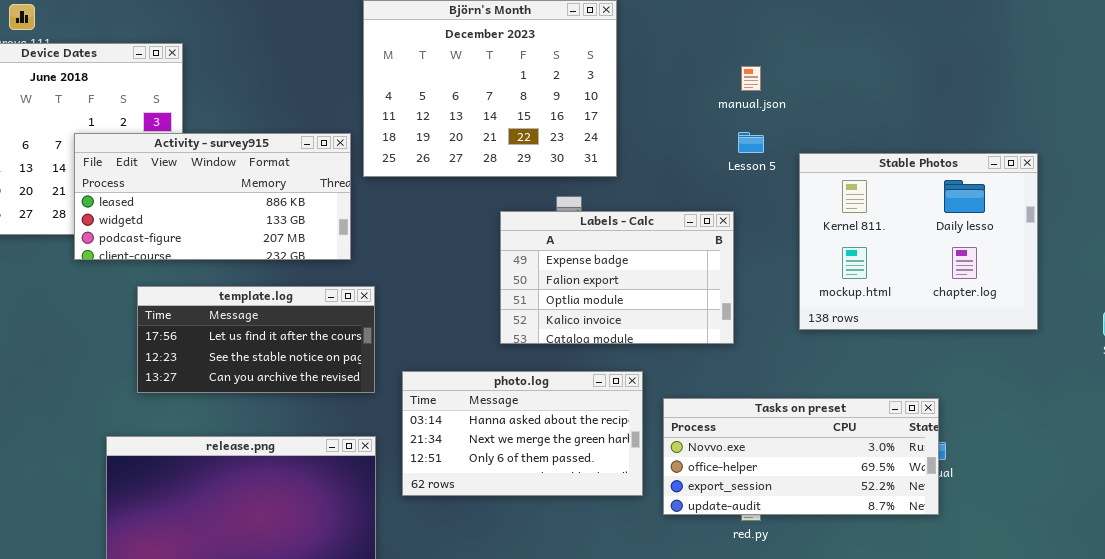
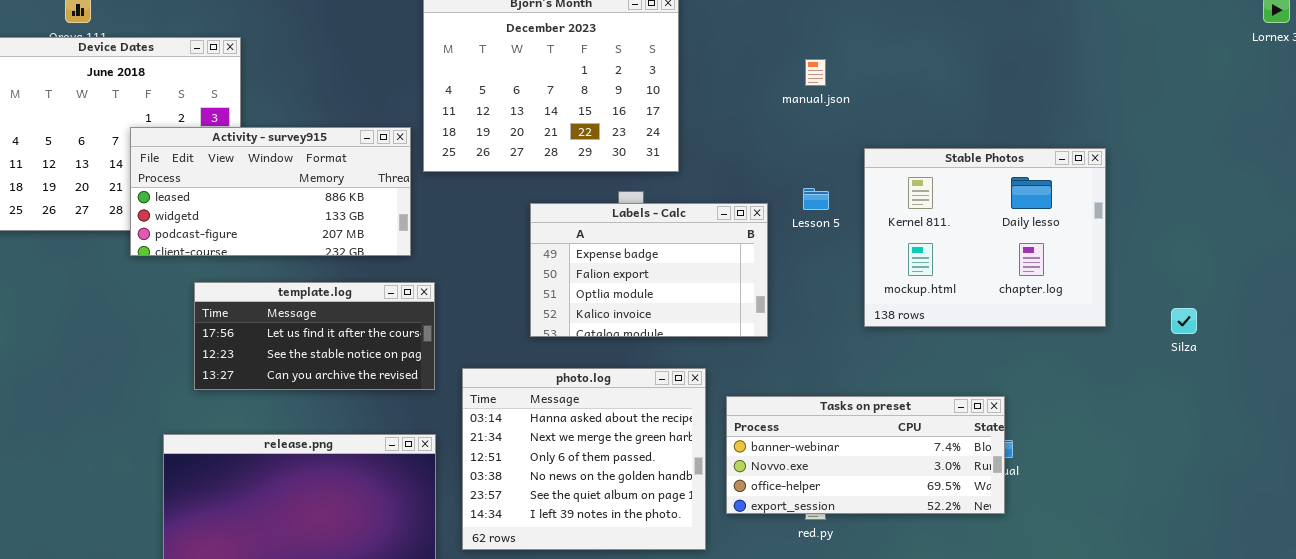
Lesson 5: [738,132,764,153] -> [803,188,829,210], moved
Labels - Calc: [500,211,734,344] -> [530,203,768,337], moved
photo.log: [402,371,643,496] -> [462,368,706,550], resized
Tasks on preset: [663,398,939,515] -> [726,396,1005,514], scrolled up 1 row

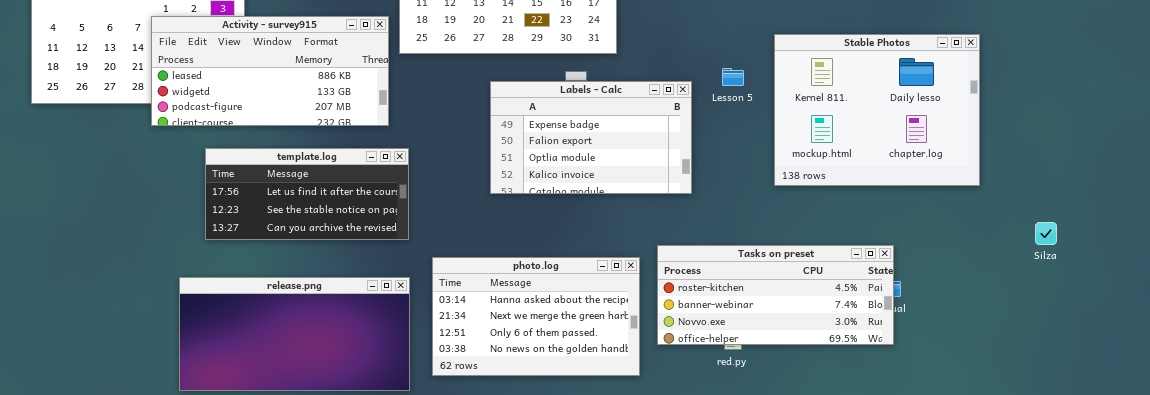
Silza: [1171,308,1197,334] -> [1035,222,1057,245], moved
photo.log: [462,368,706,550] -> [432,257,640,376], resized
Tasks on preset: [726,396,1005,514] -> [657,245,894,345], scrolled up 1 row

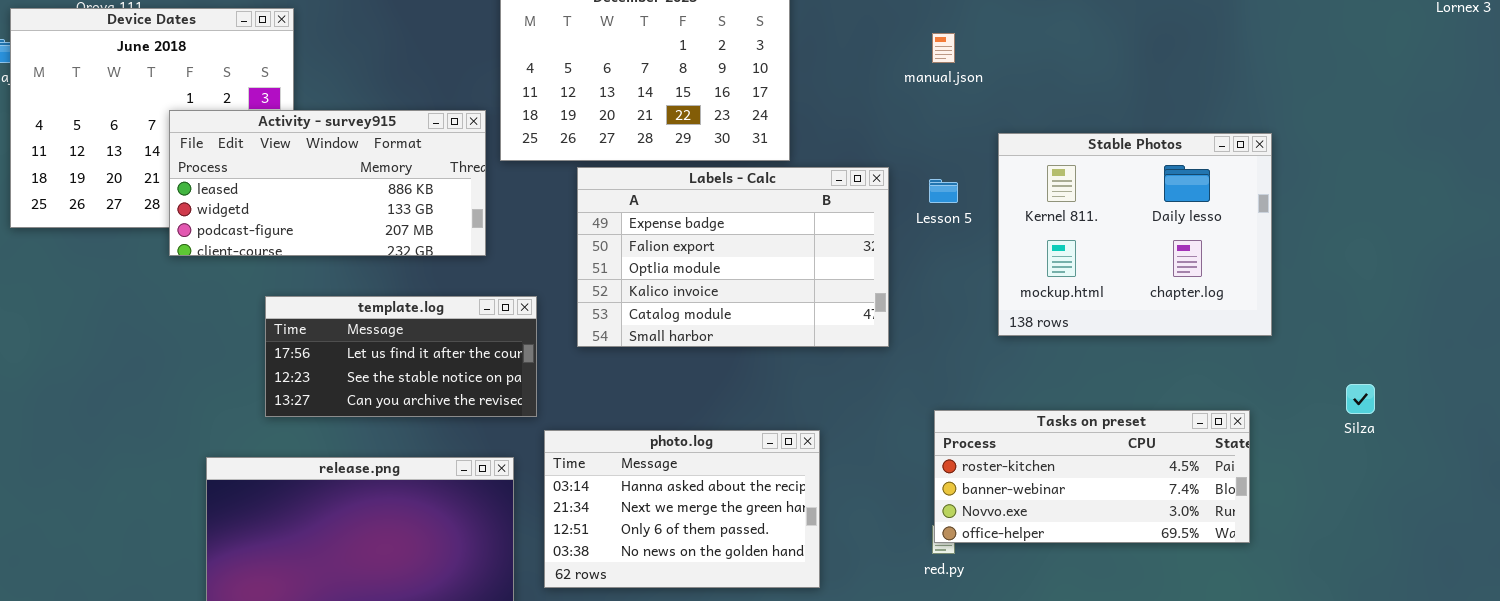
Labels - Calc: [490,81,692,194] -> [577,167,889,347], resized
template.log: [205,148,409,240] -> [265,296,537,417], moved
Tasks on preset: [657,245,894,345] -> [934,410,1250,543], moved

